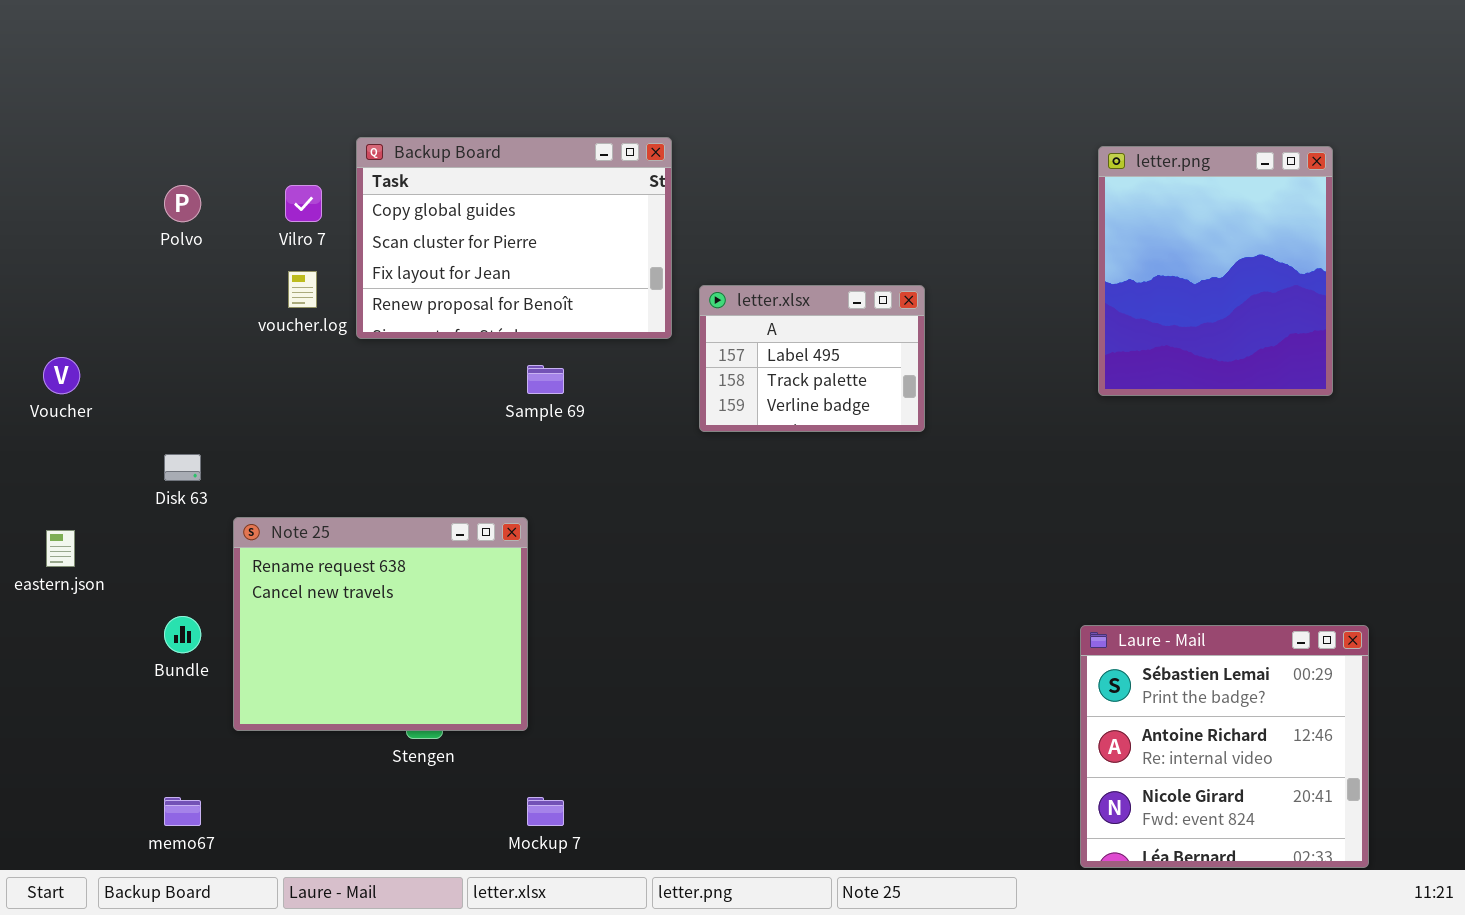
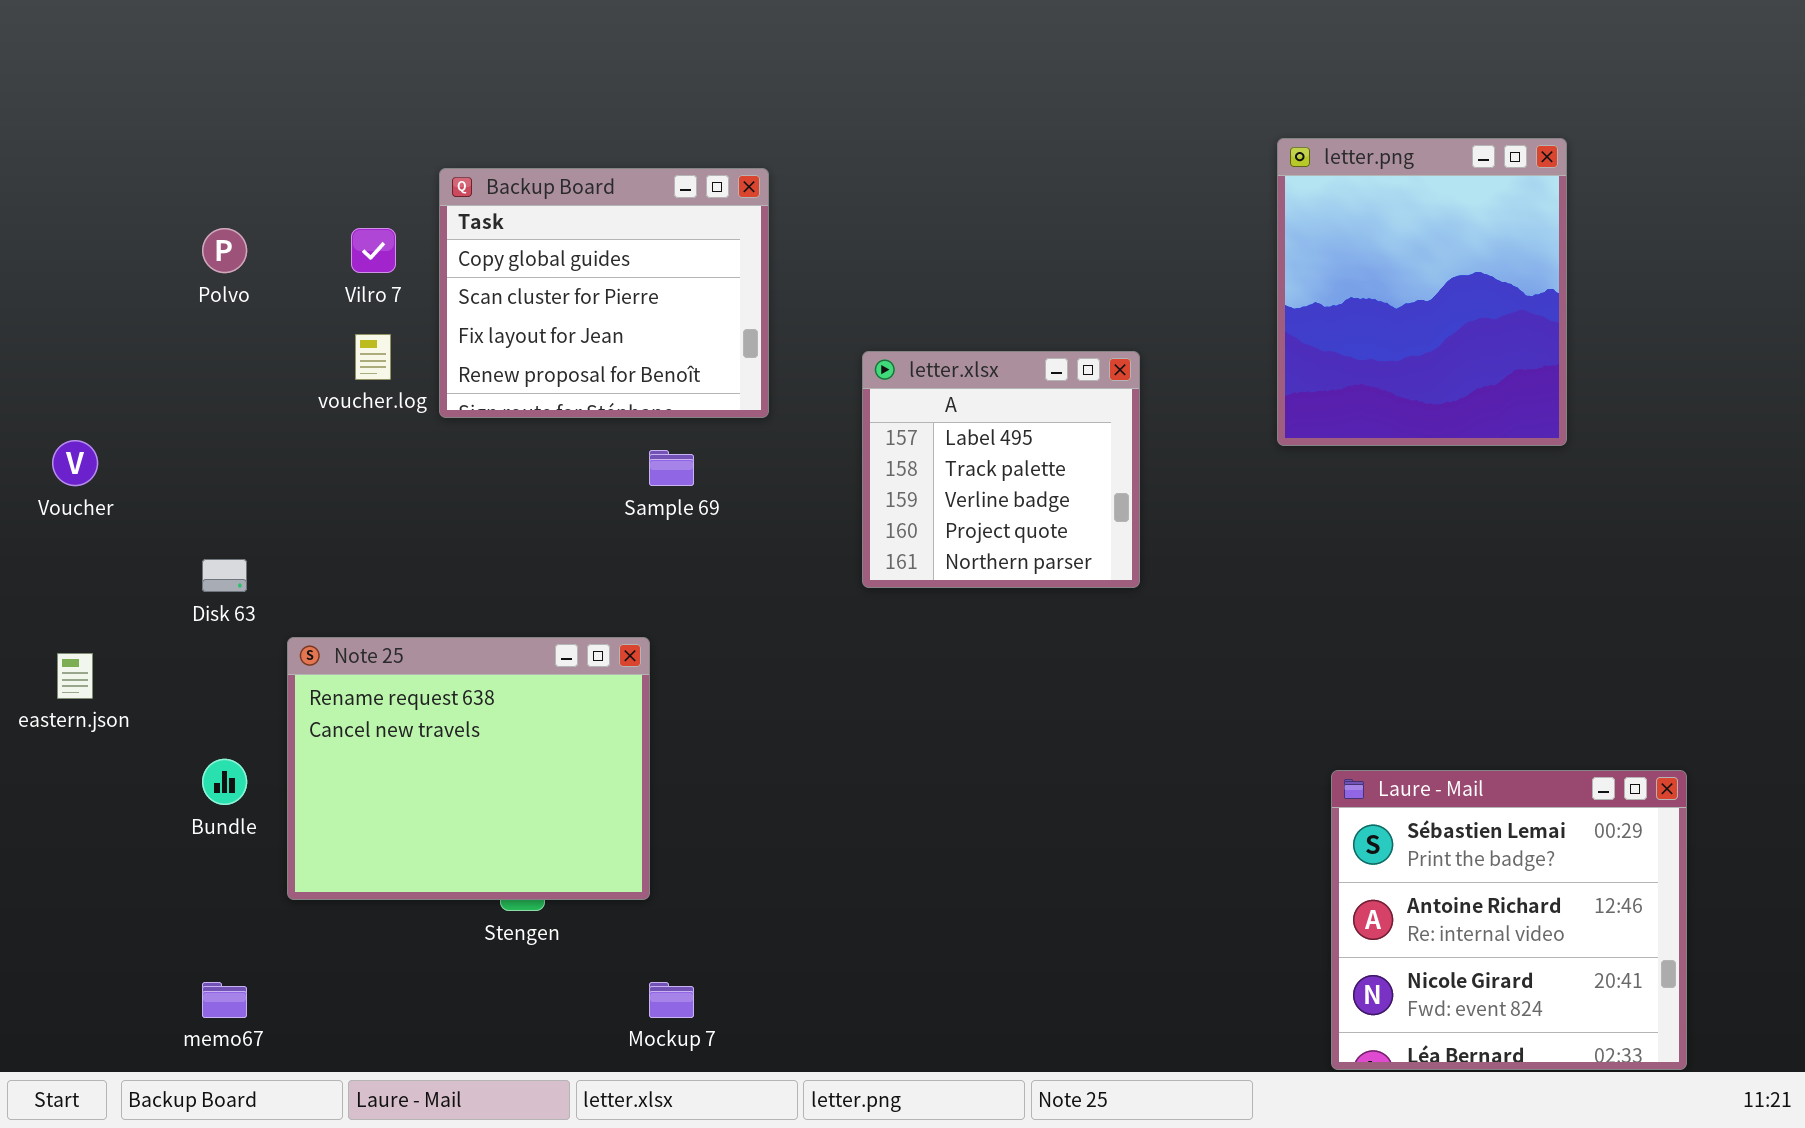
Backup Board: [356,137,672,339] -> [439,168,769,418], resized
letter.png: [1098,146,1333,396] -> [1277,138,1567,446], moved
letter.xlsx: [699,285,925,432] -> [862,351,1140,588], resized

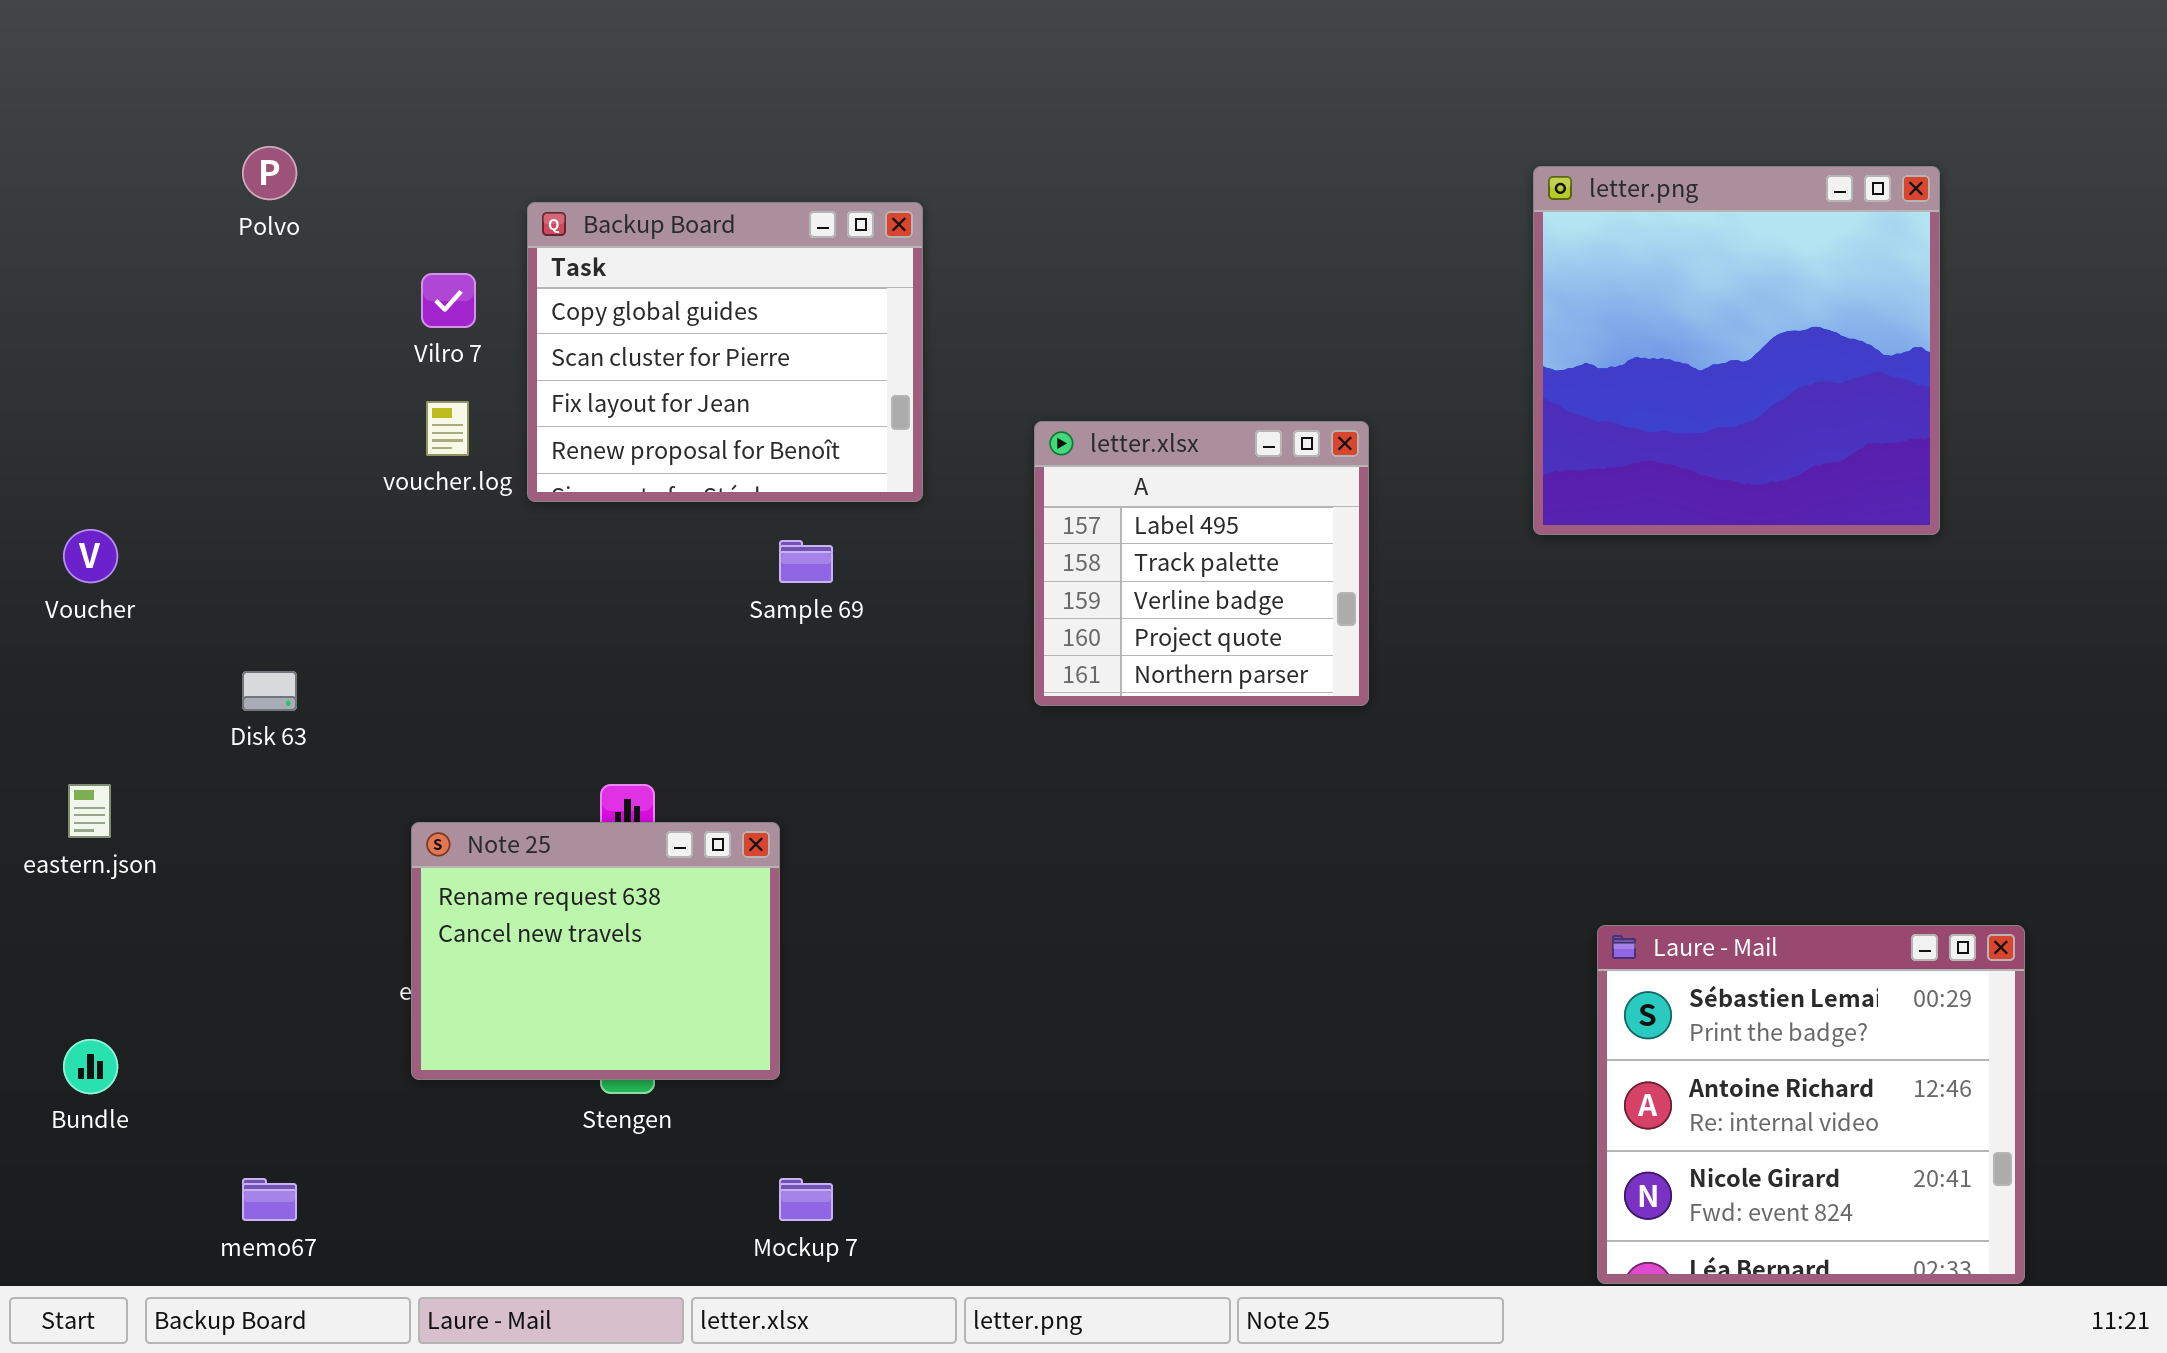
letter.png: [1277,138,1567,446] -> [1533,166,1940,535], resized
Polvo: [202,228,247,273] -> [242,146,297,200], moved
Note 25: [287,637,650,900] -> [411,822,780,1080], resized
Bundle: [202,759,247,805] -> [63,1039,118,1094], moved

